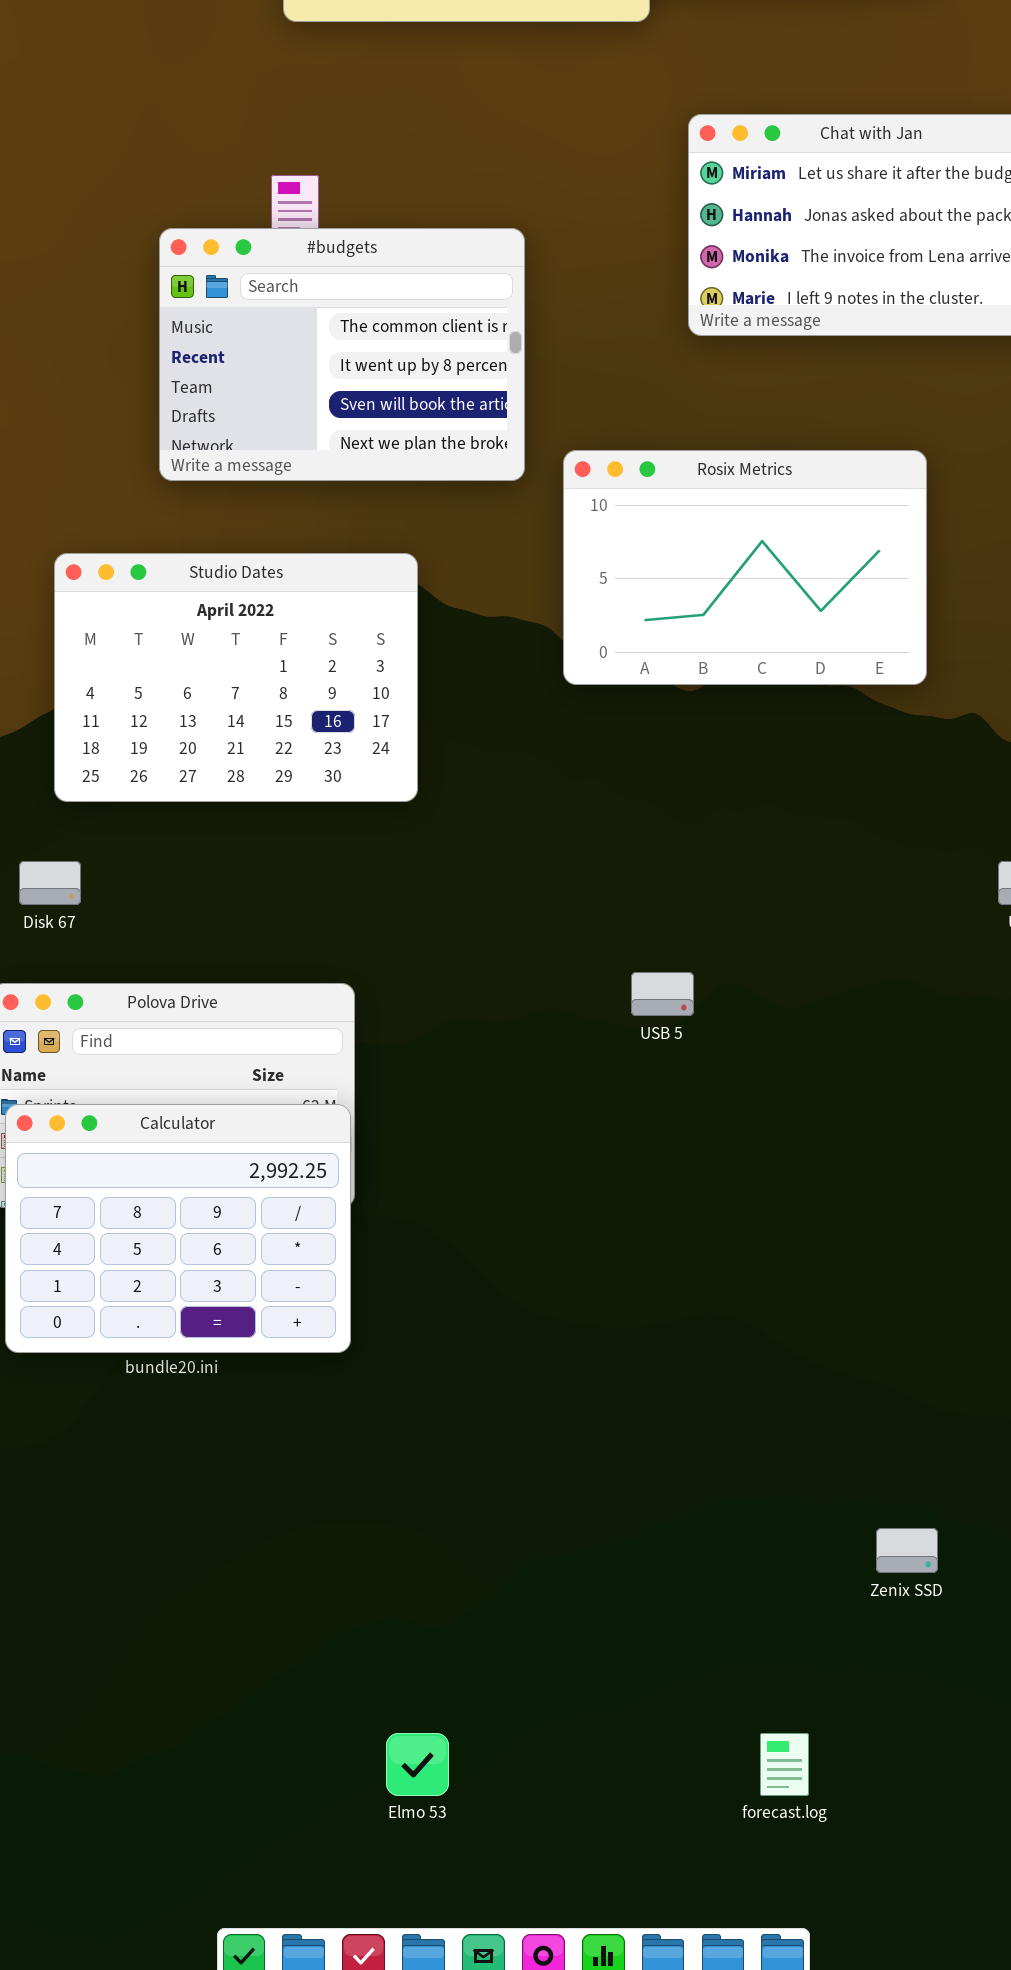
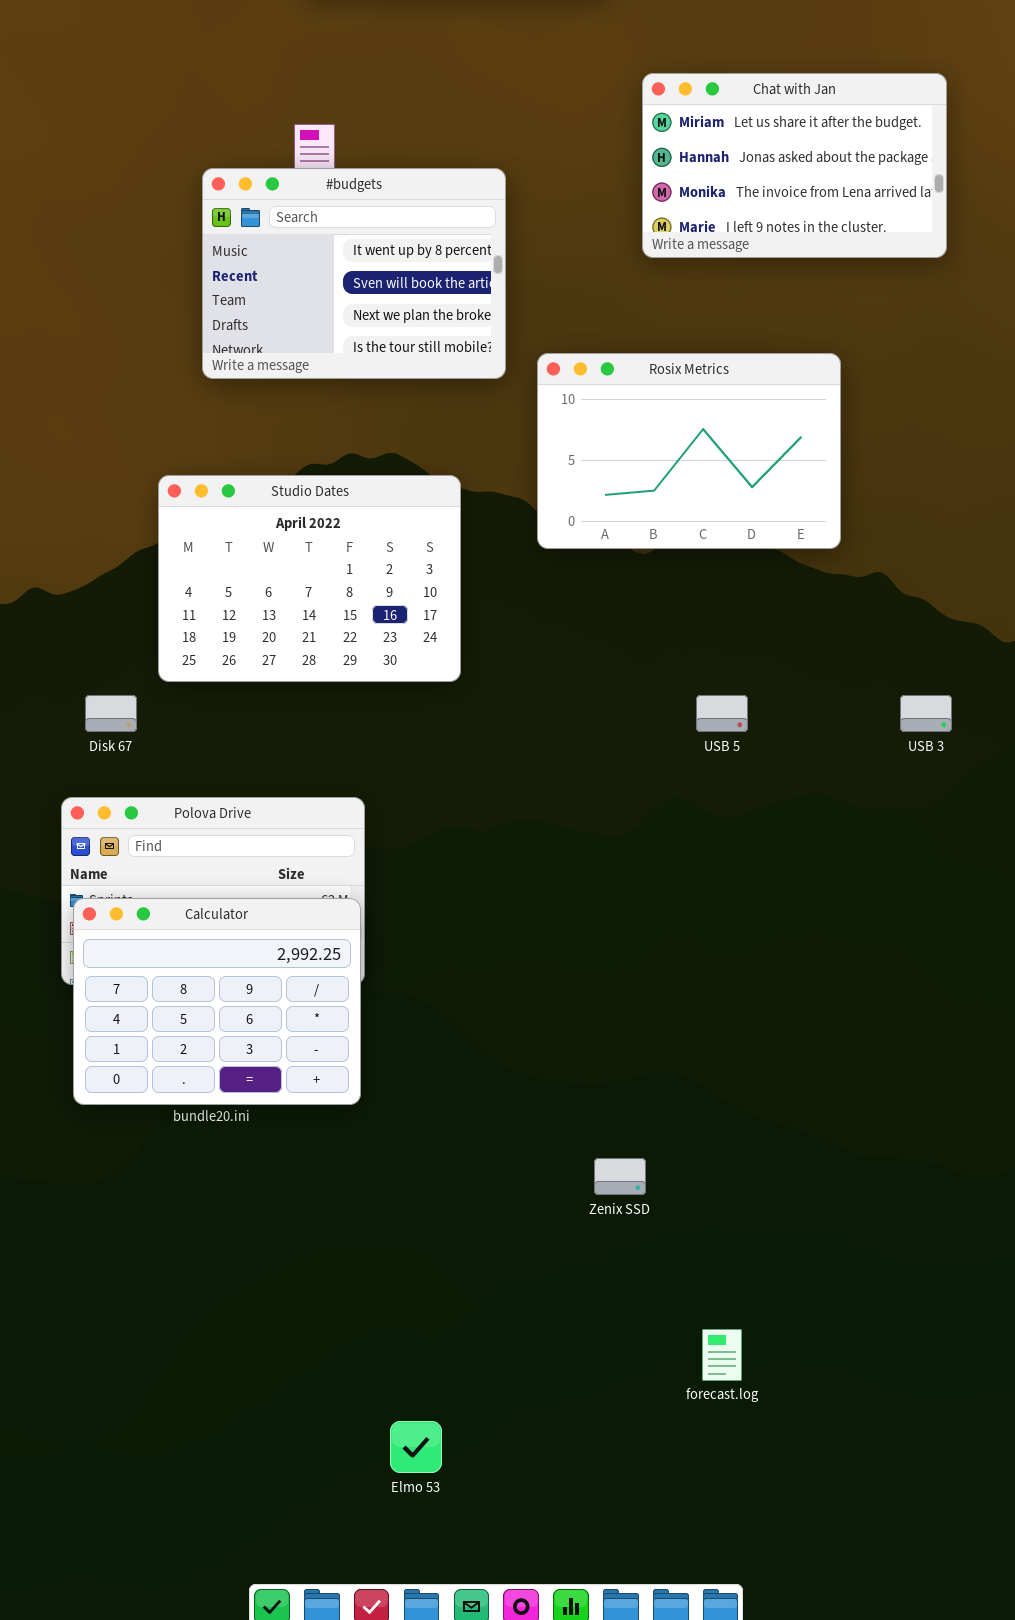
#budgets: [159,228,525,481] -> [202,168,506,379], scrolled down 1 row
Studio Dates: [54,553,418,802] -> [158,475,461,682], moved
USB 5: [631,972,694,1016] -> [696,695,748,732], moved
Zenix SSD: [876,1528,938,1573] -> [594,1158,646,1195], moved
forecast.log: [760,1733,809,1796] -> [702,1329,742,1381], moved

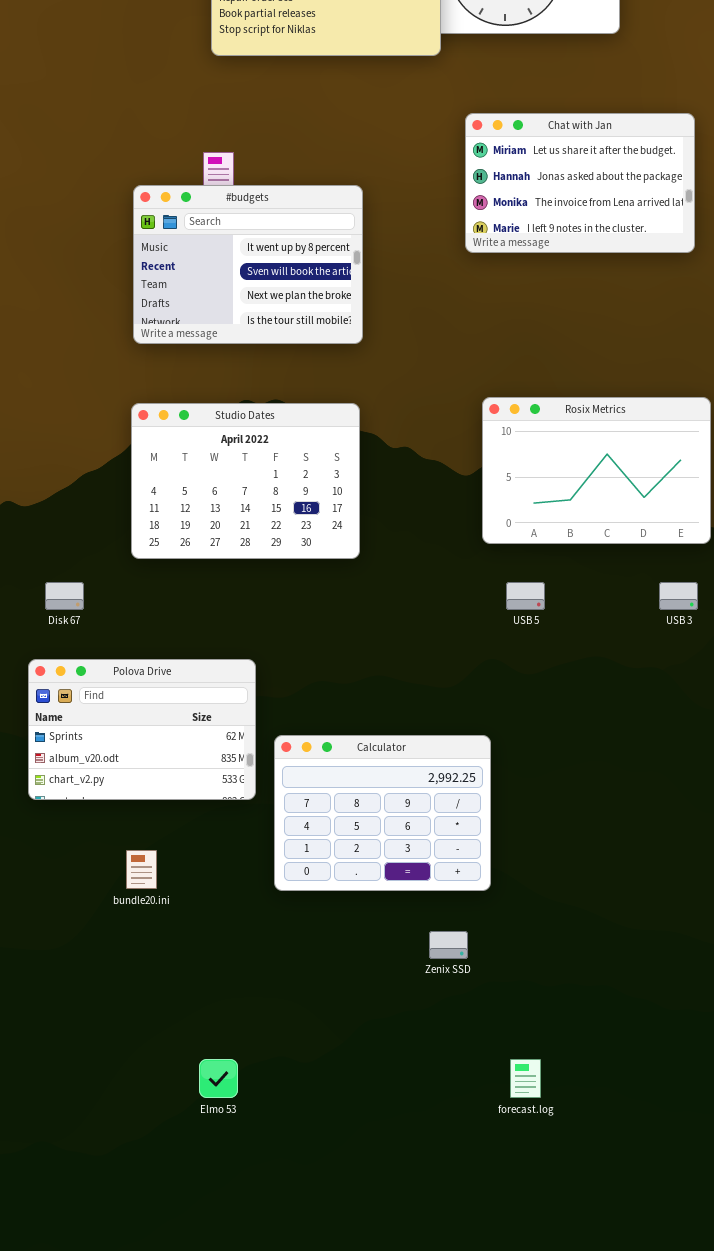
Rosix Metrics: [537,353,841,549] -> [482,397,711,544], moved
Studio Dates: [158,475,461,682] -> [131,403,360,559], moved
Calculator: [73,898,361,1105] -> [274,735,491,891], moved
Elmo 53: [390,1421,442,1473] -> [199,1059,238,1098], moved

